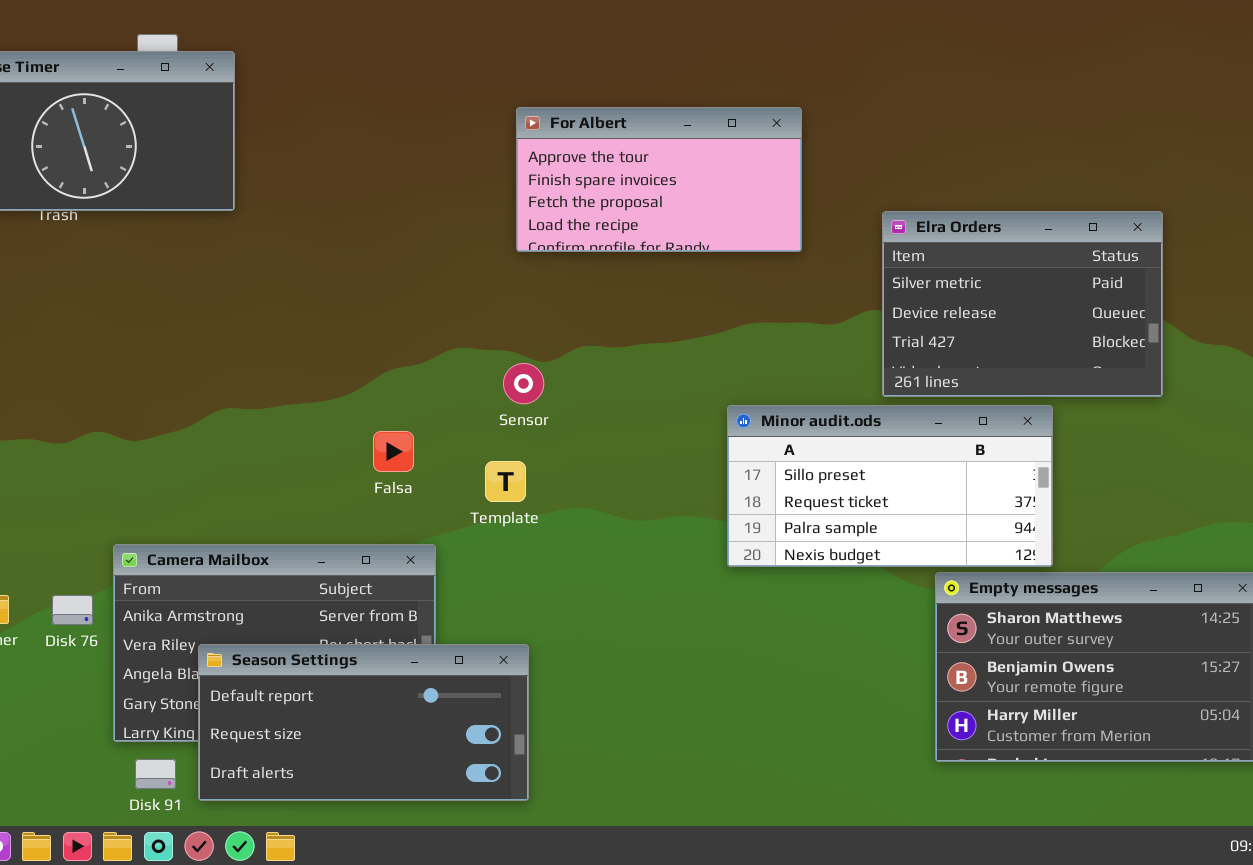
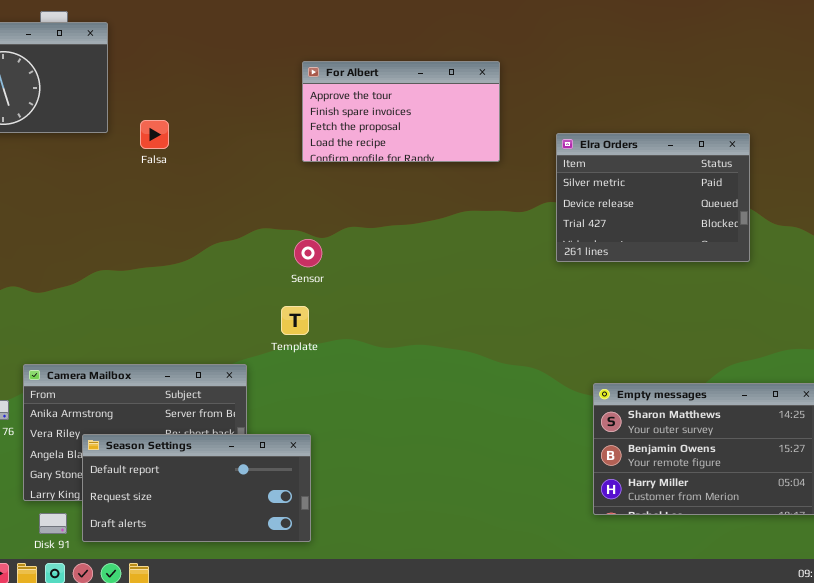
Minor audit.ods: [727,405,1053,567] -> none, closed
Falsa: [373,431,414,472] -> [140,120,169,149], moved

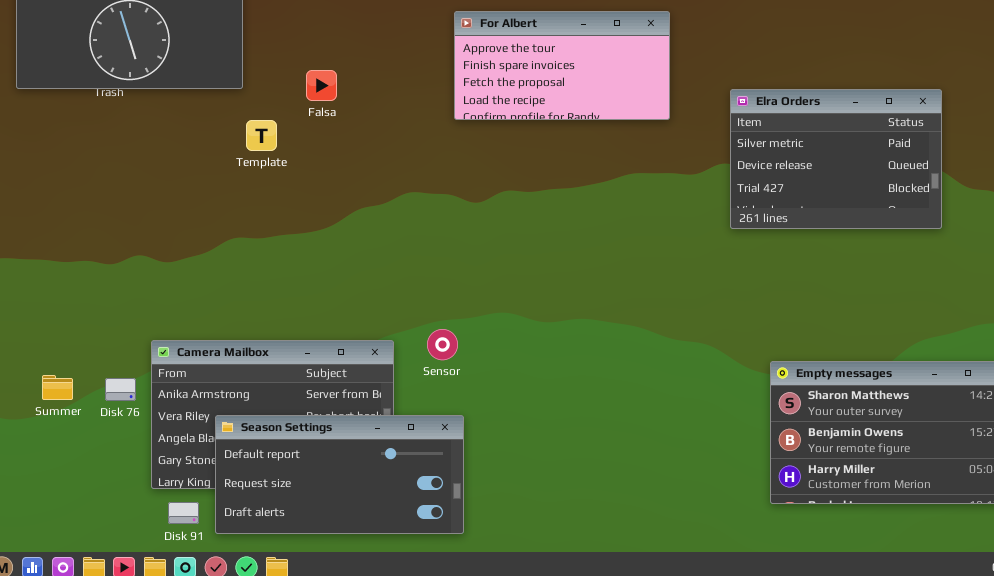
Falsa: [140,120,169,149] -> [306,70,337,101], moved
Sensor: [294,239,322,267] -> [427,329,458,360], moved
Template: [281,306,309,335] -> [246,120,277,151], moved

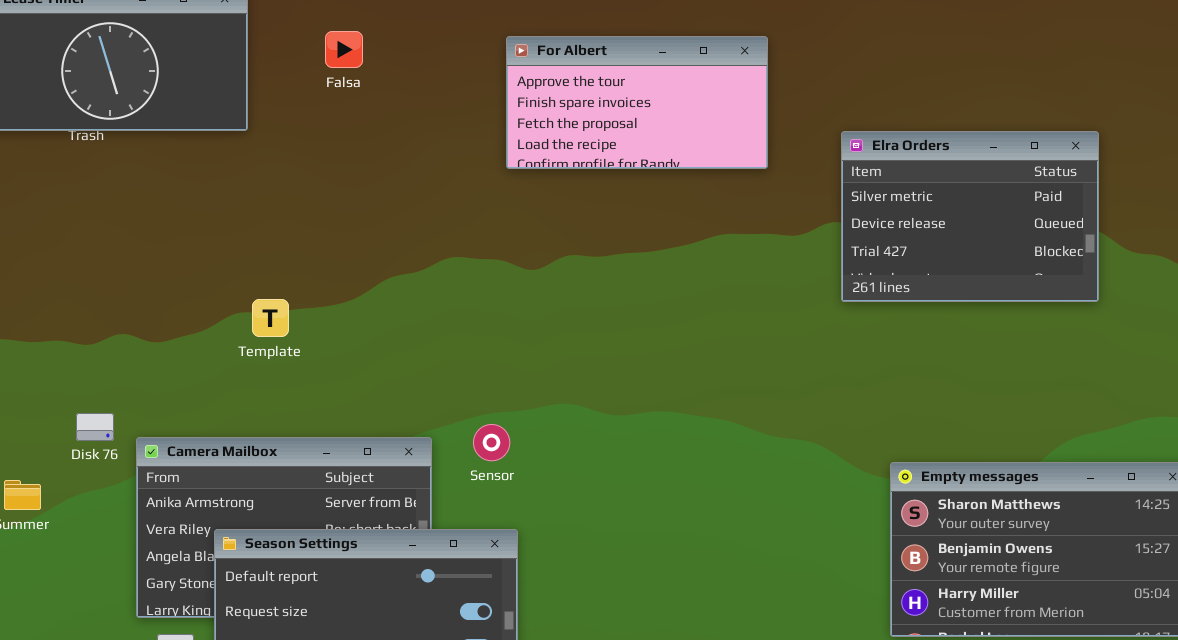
Falsa: [306,70,337,101] -> [325,31,363,68], moved
Template: [246,120,277,151] -> [252,299,289,337], moved
Disk 76: [105,378,136,401] -> [76,413,114,441], moved

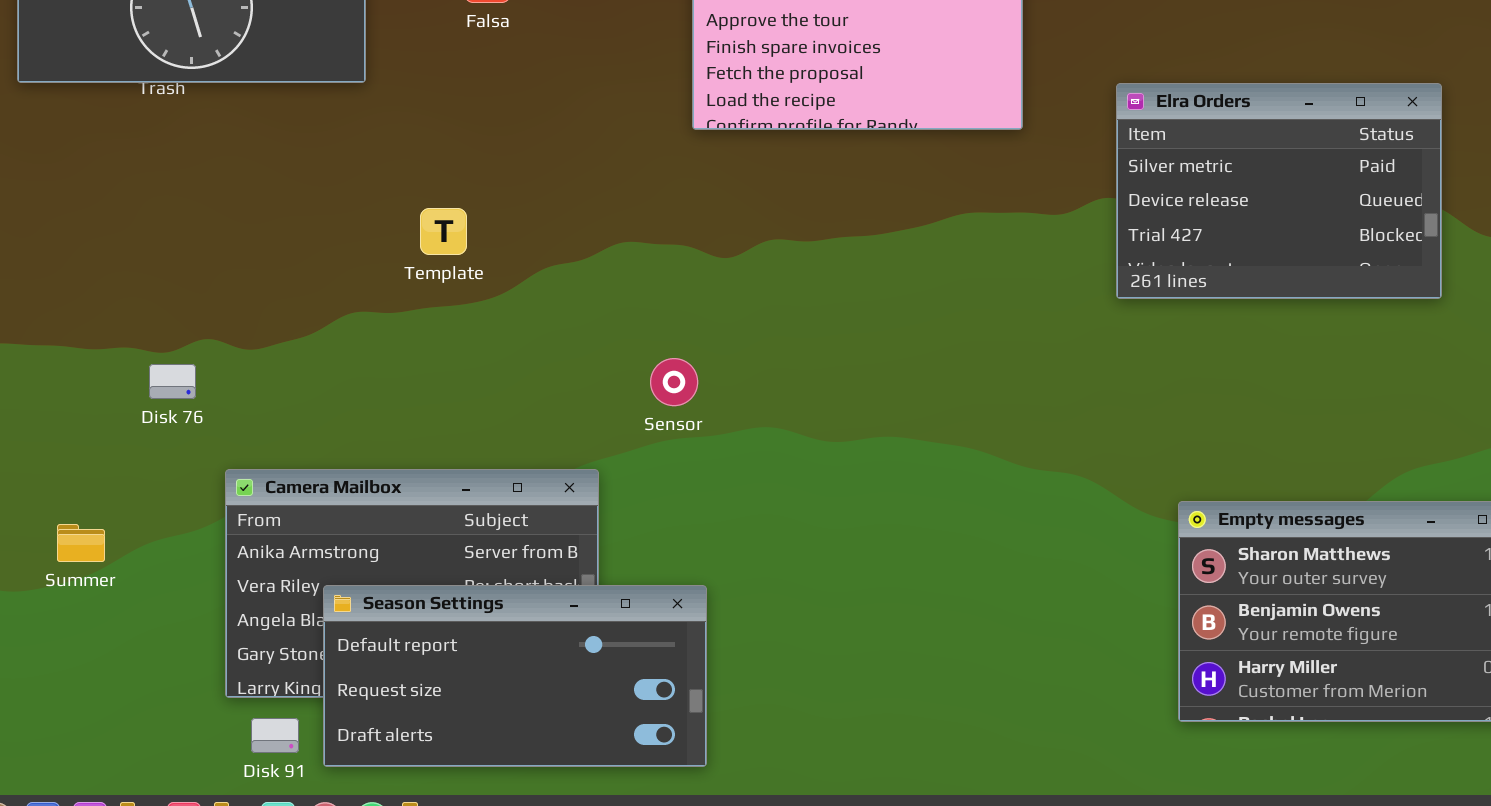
Template: [252,299,289,337] -> [420,208,467,255], moved
Disk 76: [76,413,114,441] -> [149,364,196,399], moved
Sensor: [473,424,510,461] -> [650,358,698,406], moved

